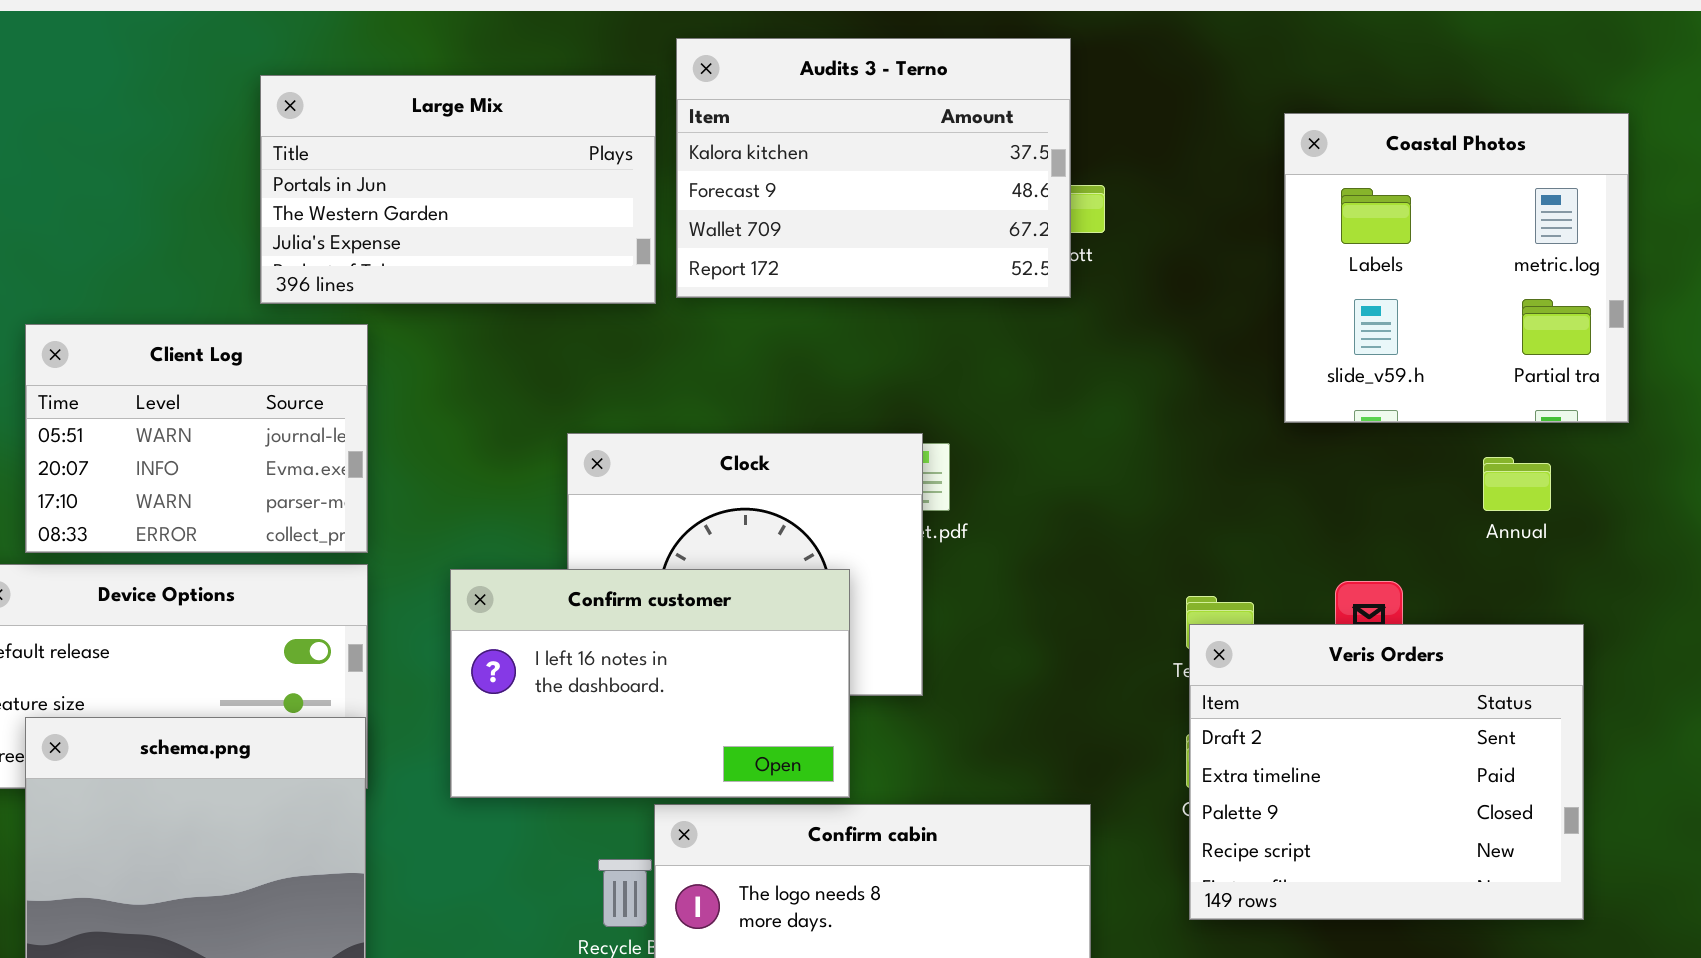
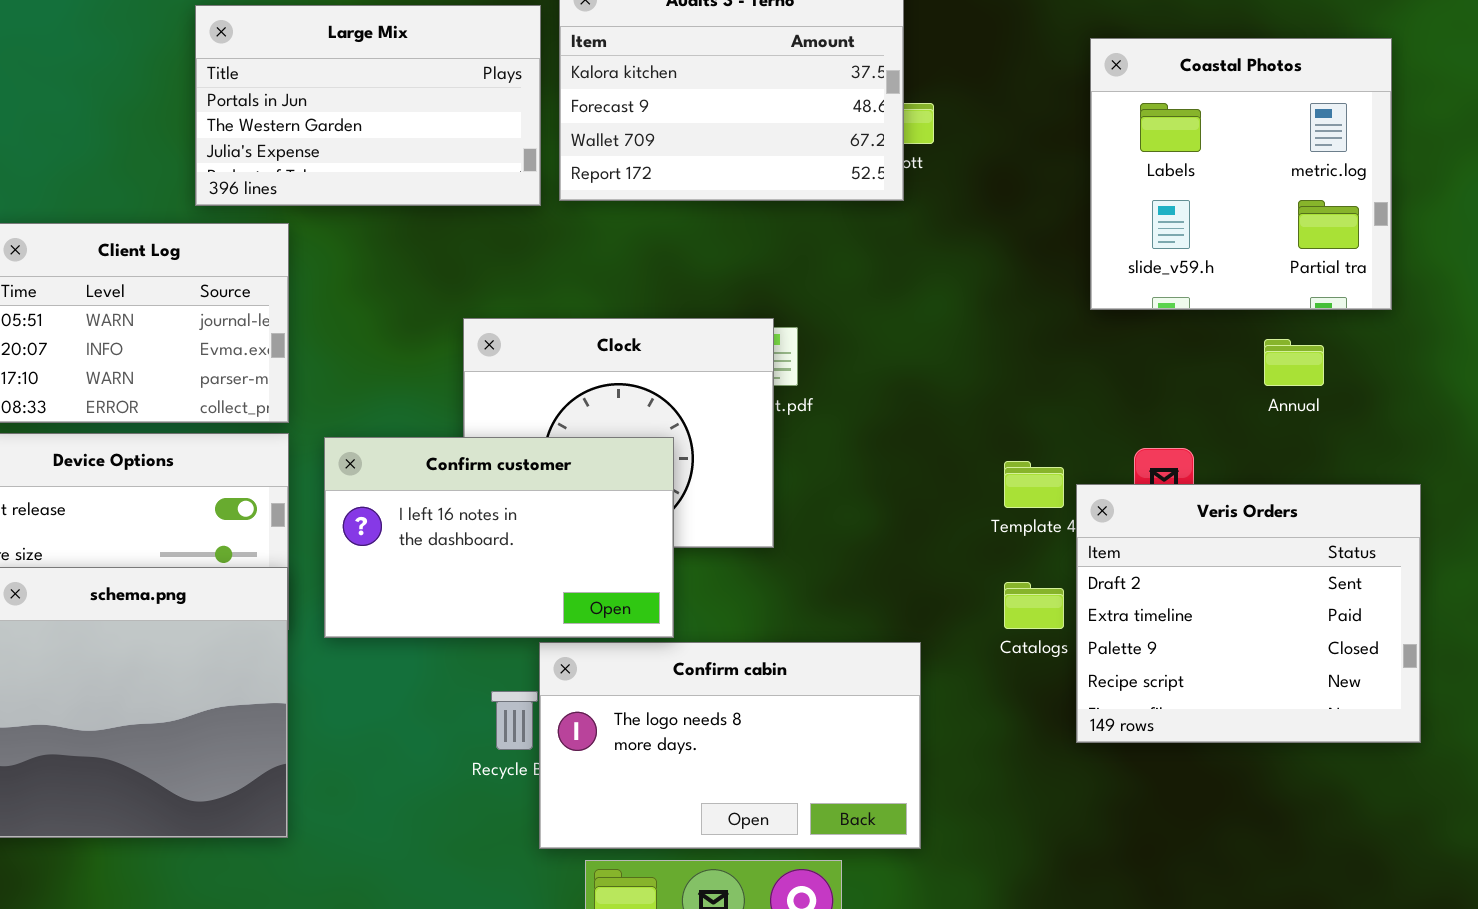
Confirm customer: [450,569,850,798] -> [324,437,674,638], moved
Veris Orders: [1189,624,1584,920] -> [1076,484,1421,743], moved

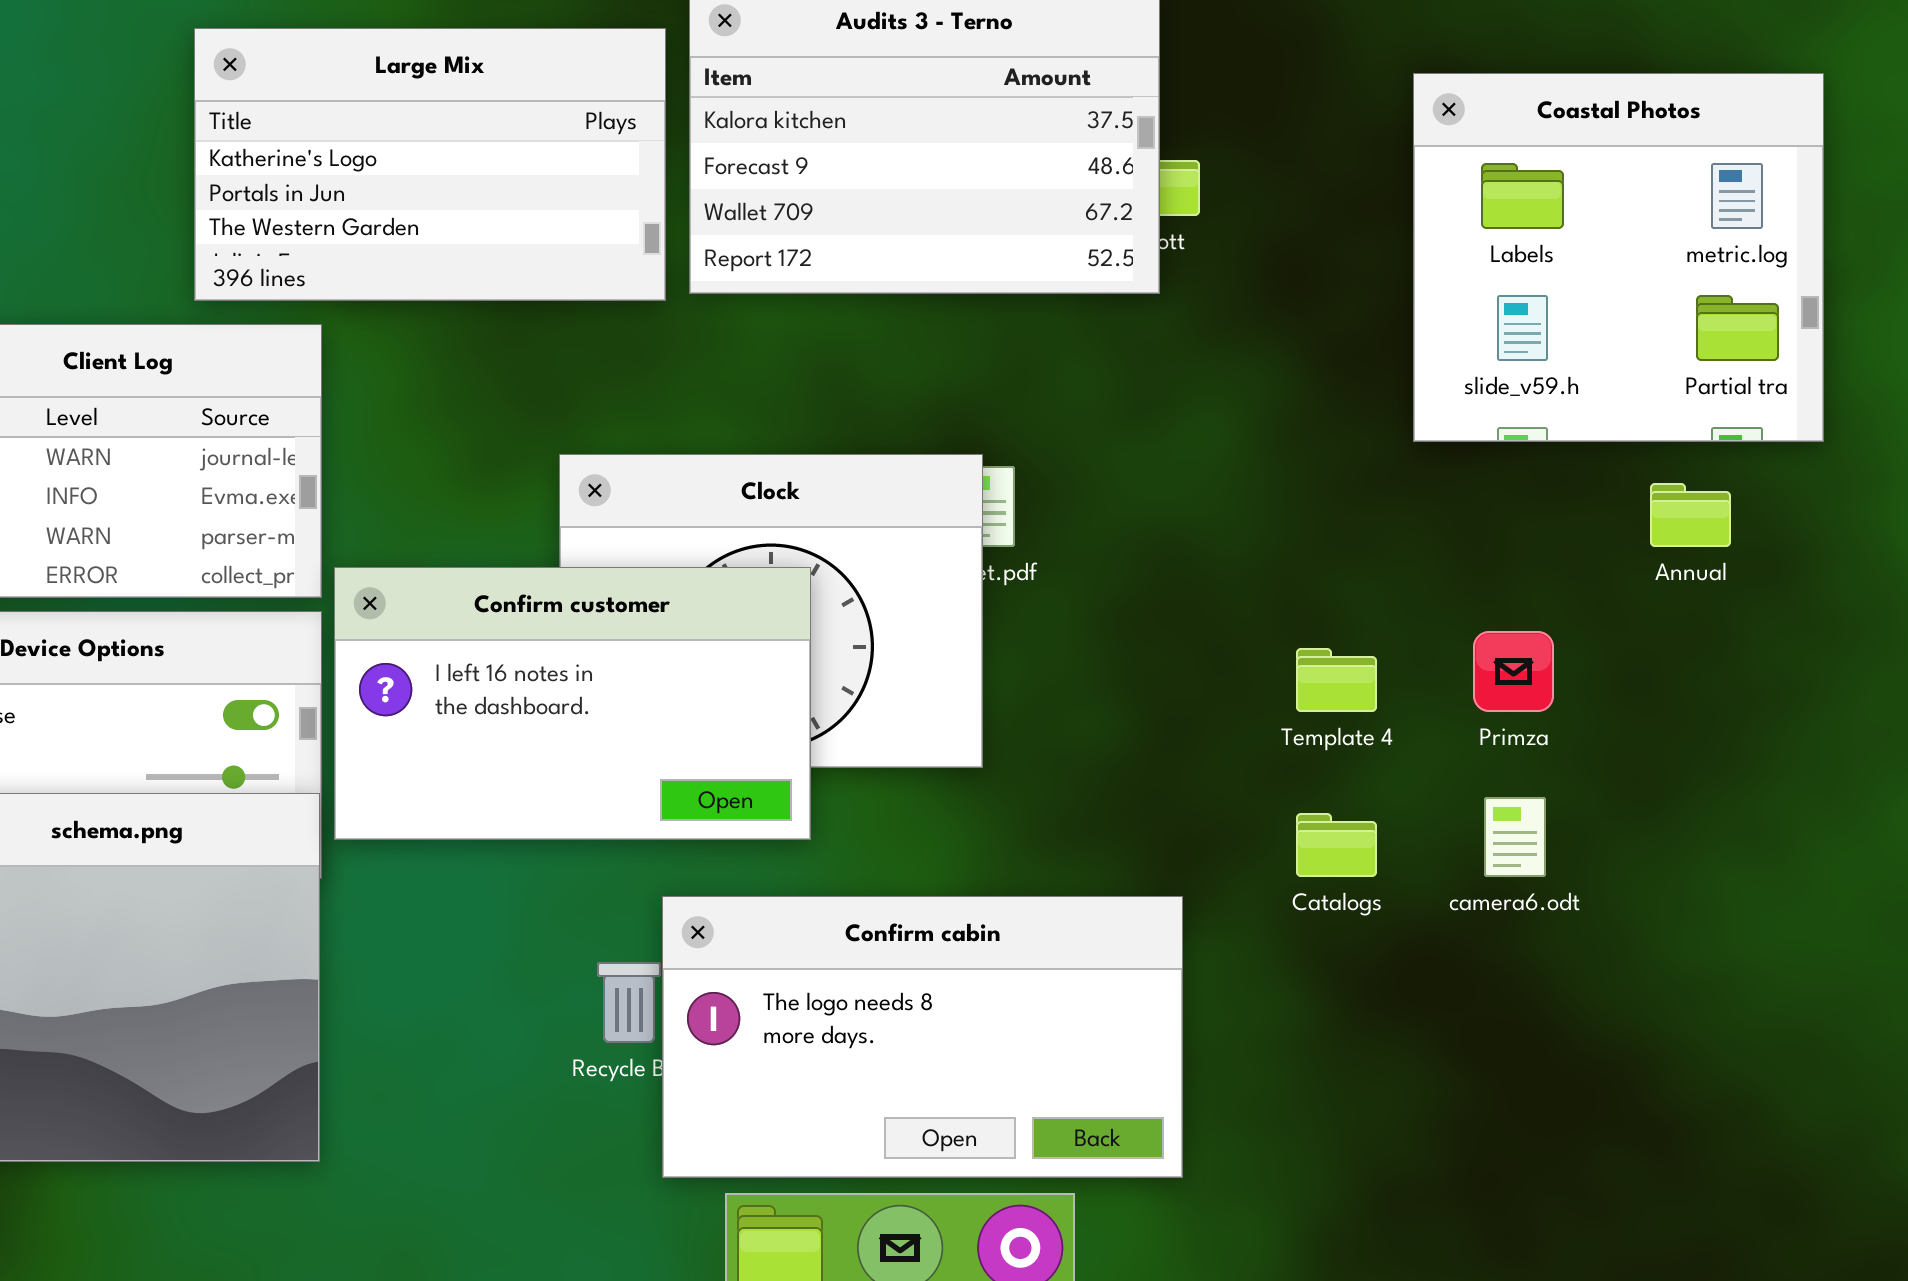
Large Mix: [195,5,541,206] -> [194,28,666,301], scrolled up 1 row
Confirm customer: [324,437,674,638] -> [334,567,811,840], moved
Veris Orders: [1076,484,1421,743] -> none, closed

